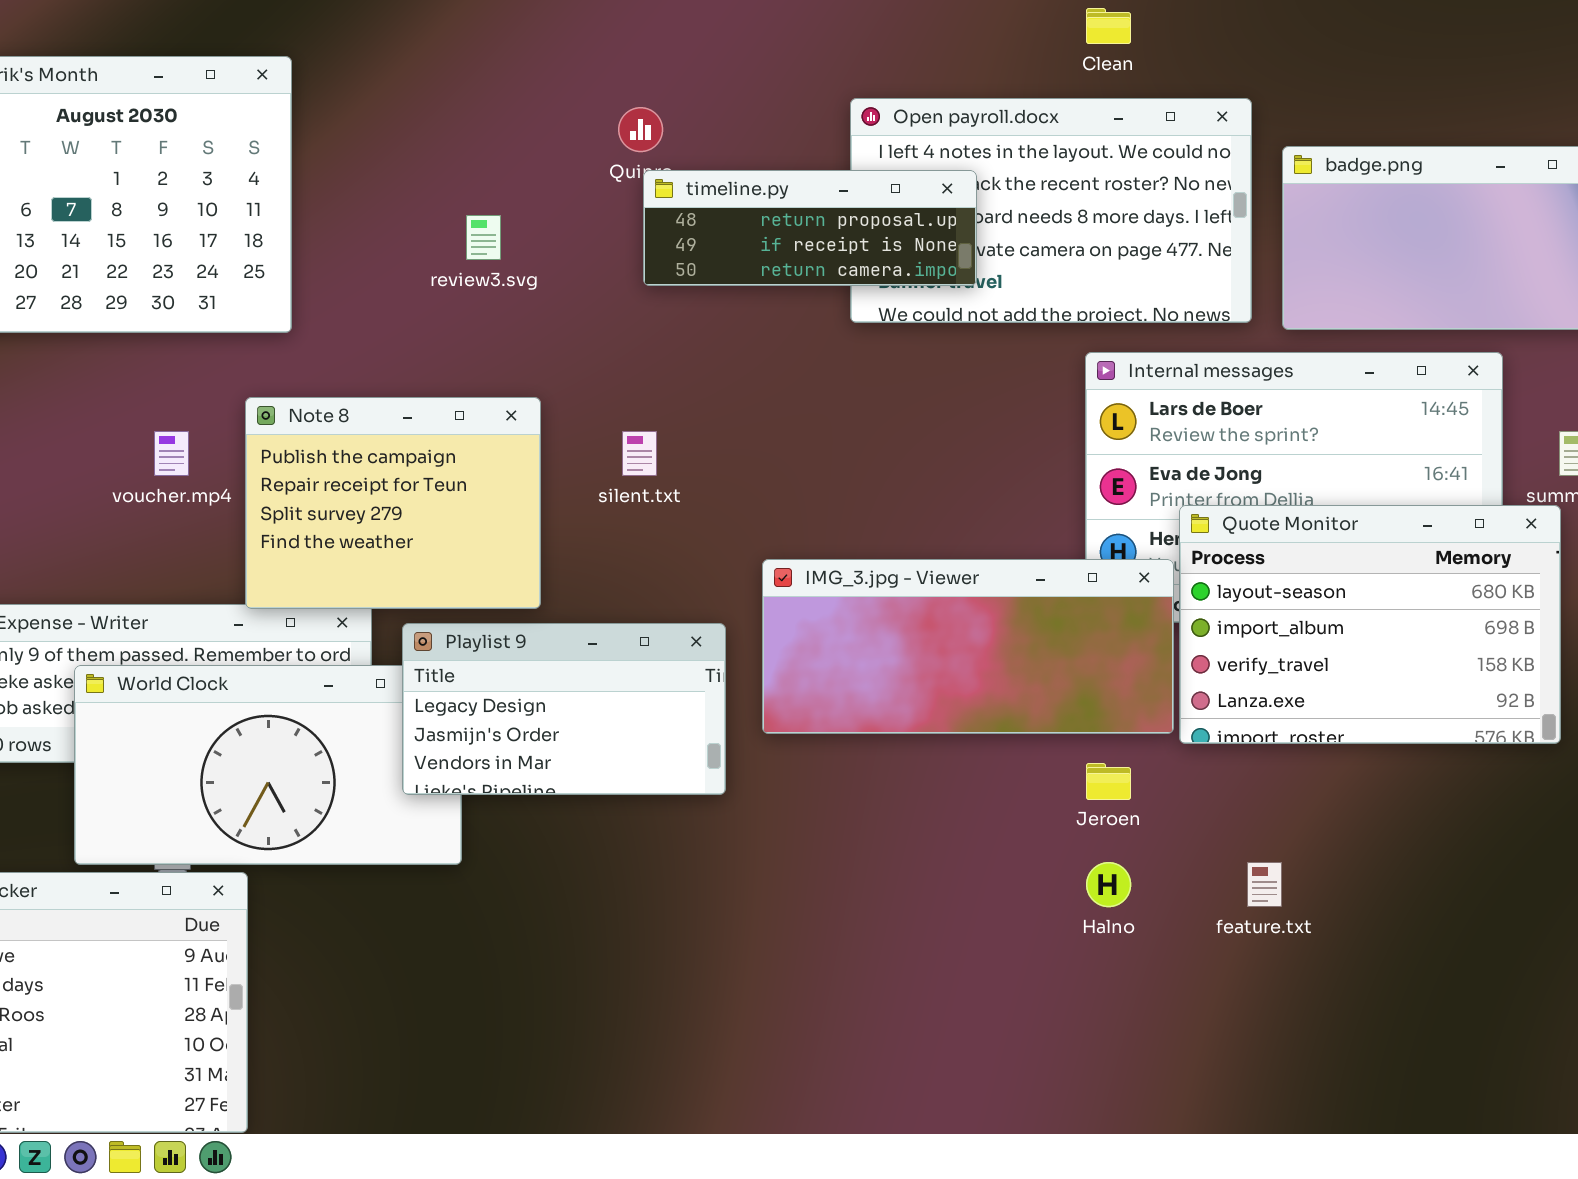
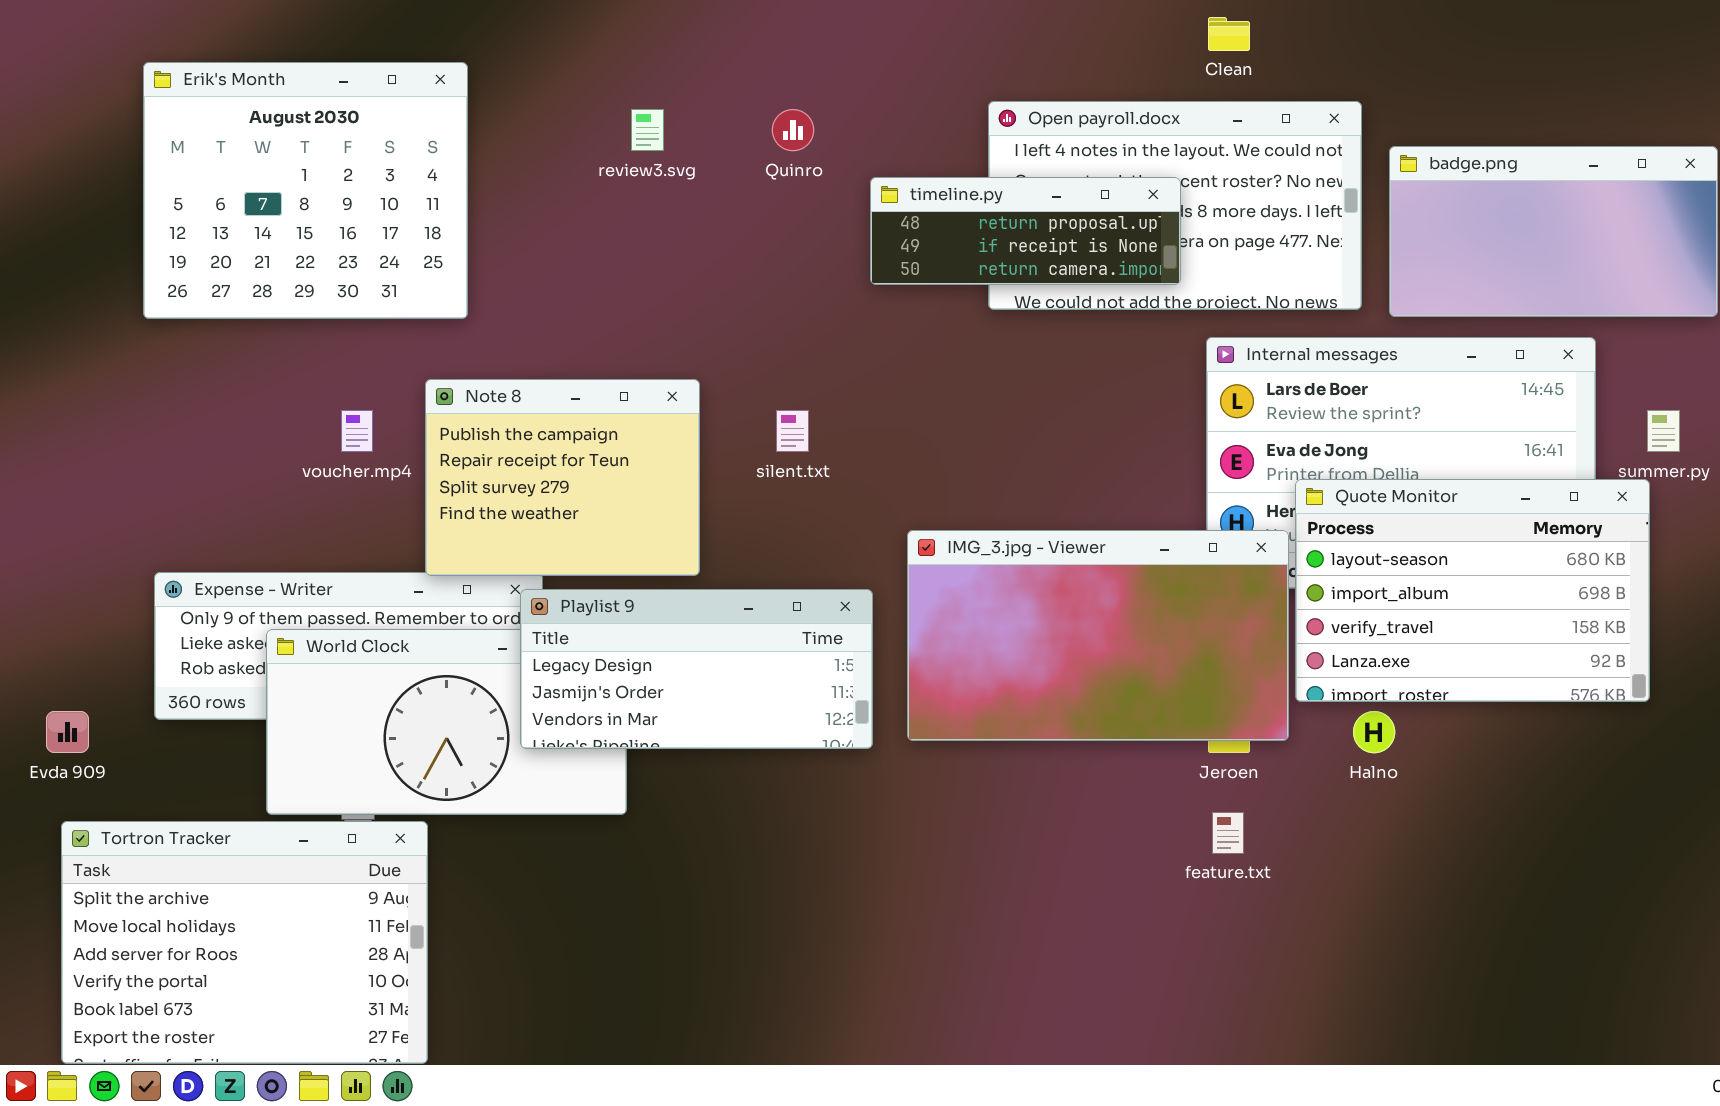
timeline.py: [643,170,977,286] -> [870,177,1181,285], moved
review3.svg: [466,215,501,260] -> [631,109,664,151], moved
IMG_3.jpg - Viewer: [762,559,1174,734] -> [907,530,1289,741], resized
Playlist 9: [402,623,726,795] -> [520,589,873,749], resized
Halno: [1086,862,1131,907] -> [1353,711,1395,753], moved
feature.txt: [1247,862,1282,907] -> [1212,812,1244,854], moved

